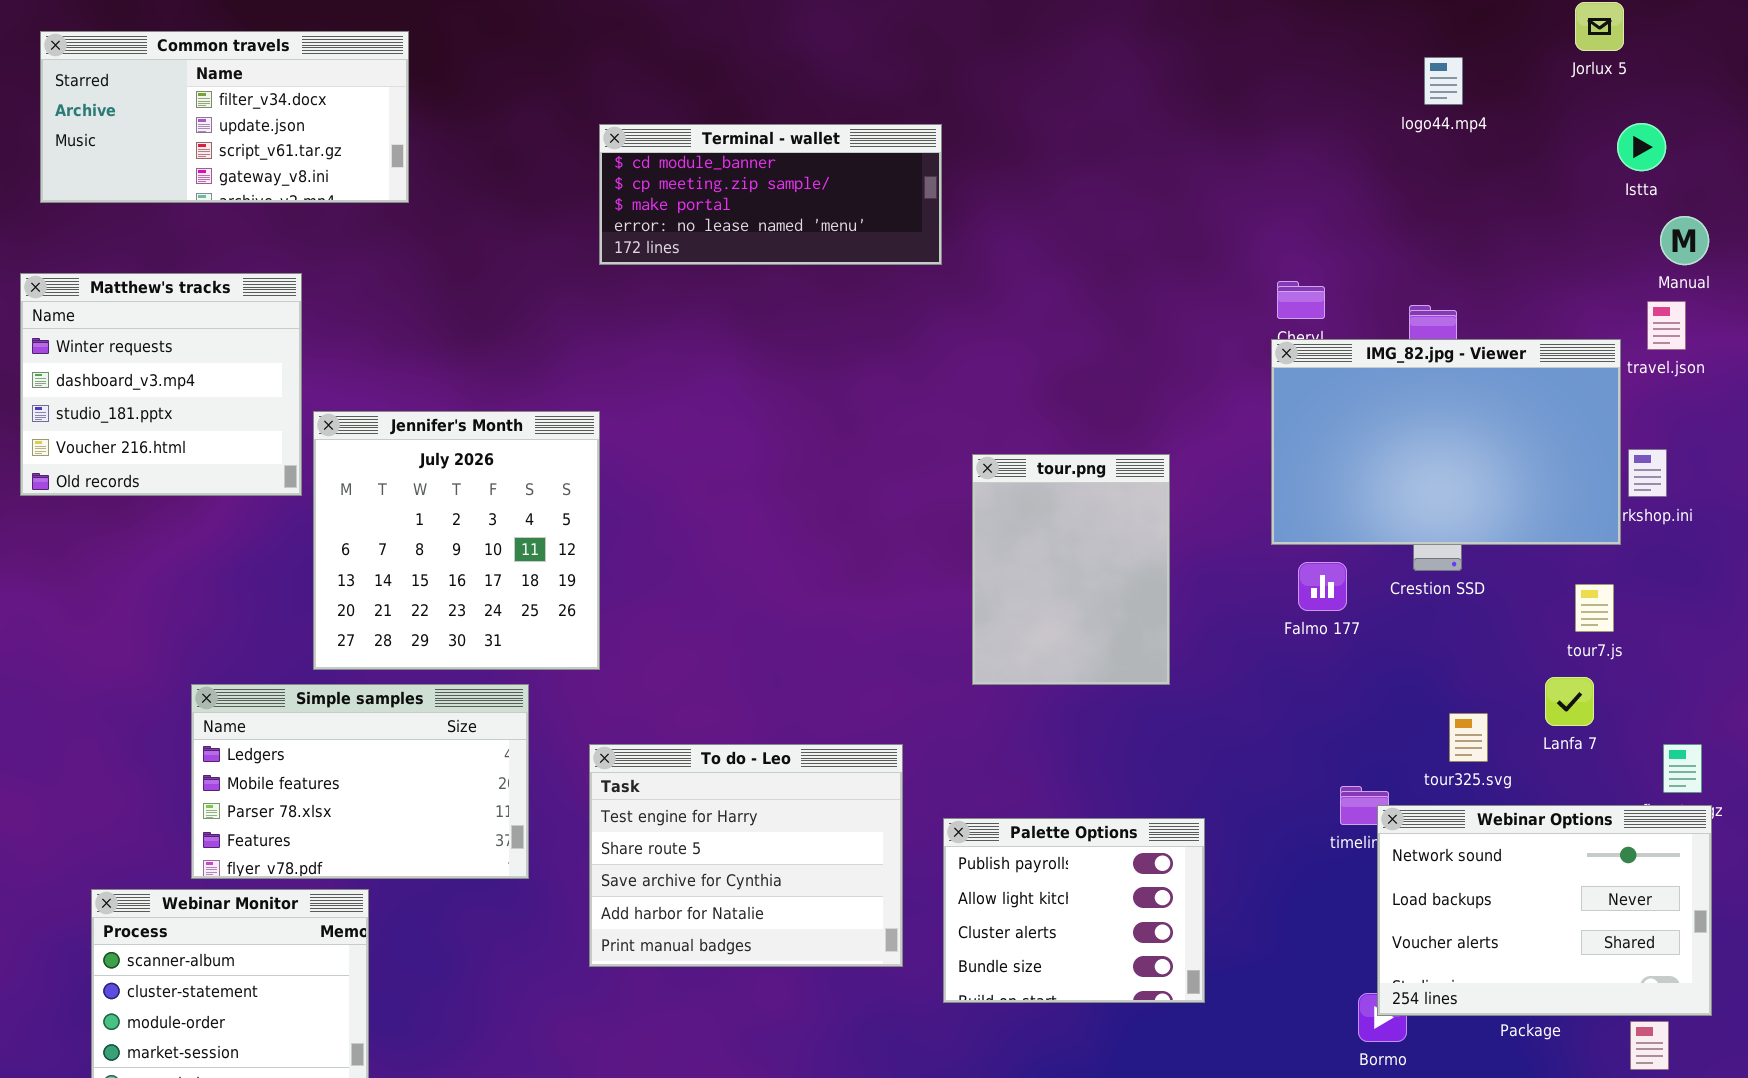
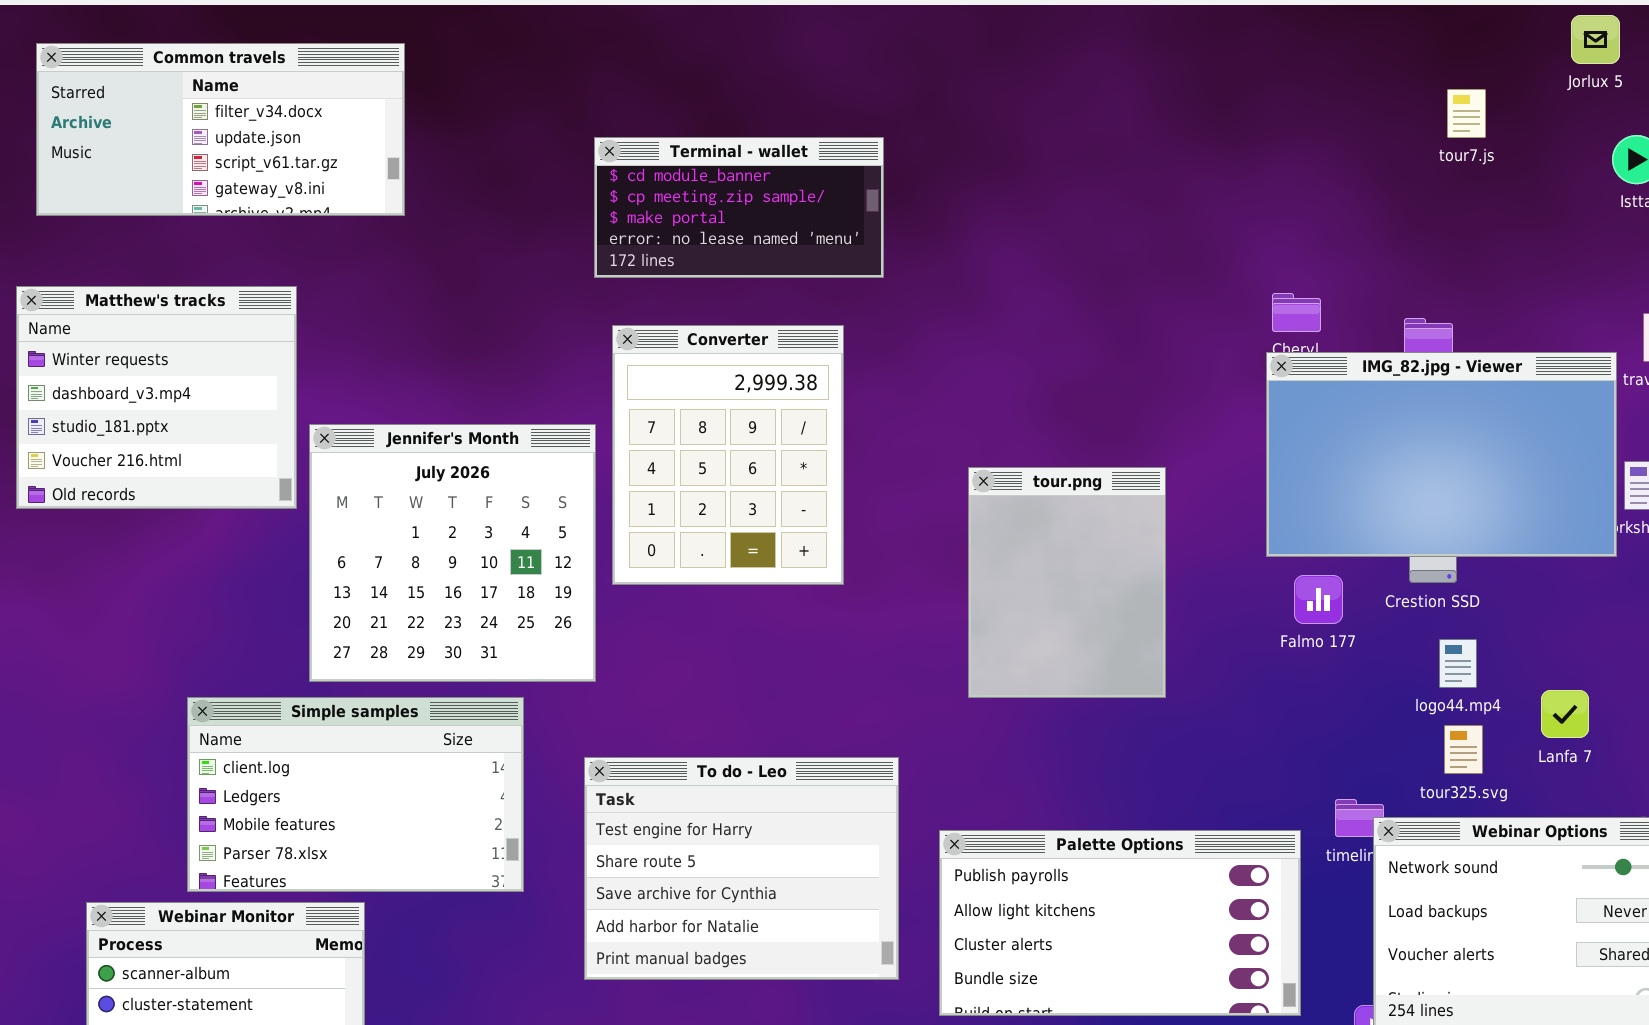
logo44.mp4: [1424,57,1463,105] -> [1439,639,1477,688], moved
Terminal - wallet: [599,124,942,265] -> [594,137,884,278], resized
Converter: none -> [612,325,844,585], opened
tour7.js: [1575,584,1614,632] -> [1447,89,1486,138], moved
Simple samples: [191,684,529,879] -> [187,697,524,892], scrolled up 1 row
Palette Options: [943,818,1205,1003] -> [939,830,1301,1016], resized

